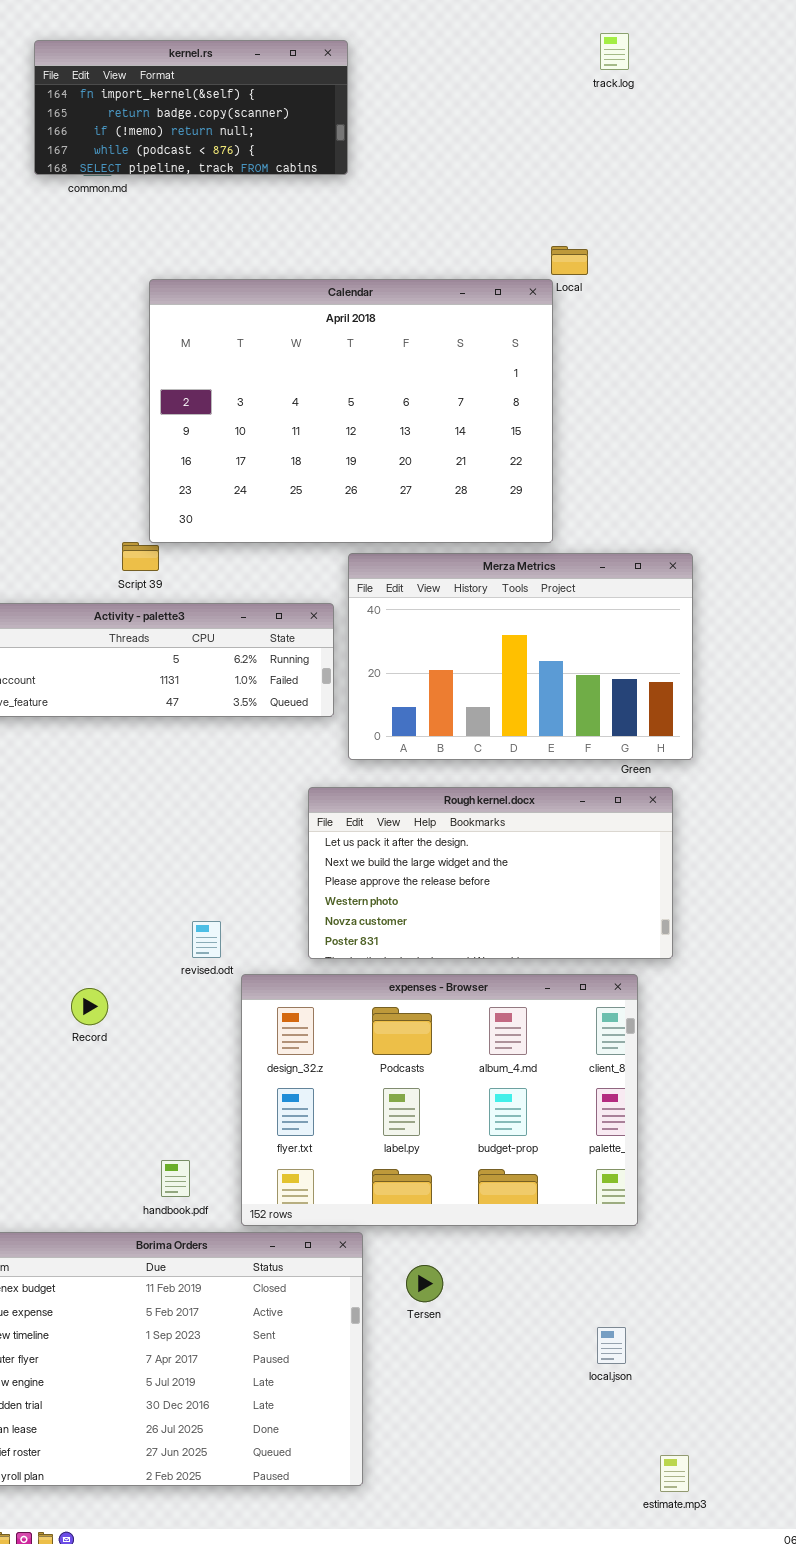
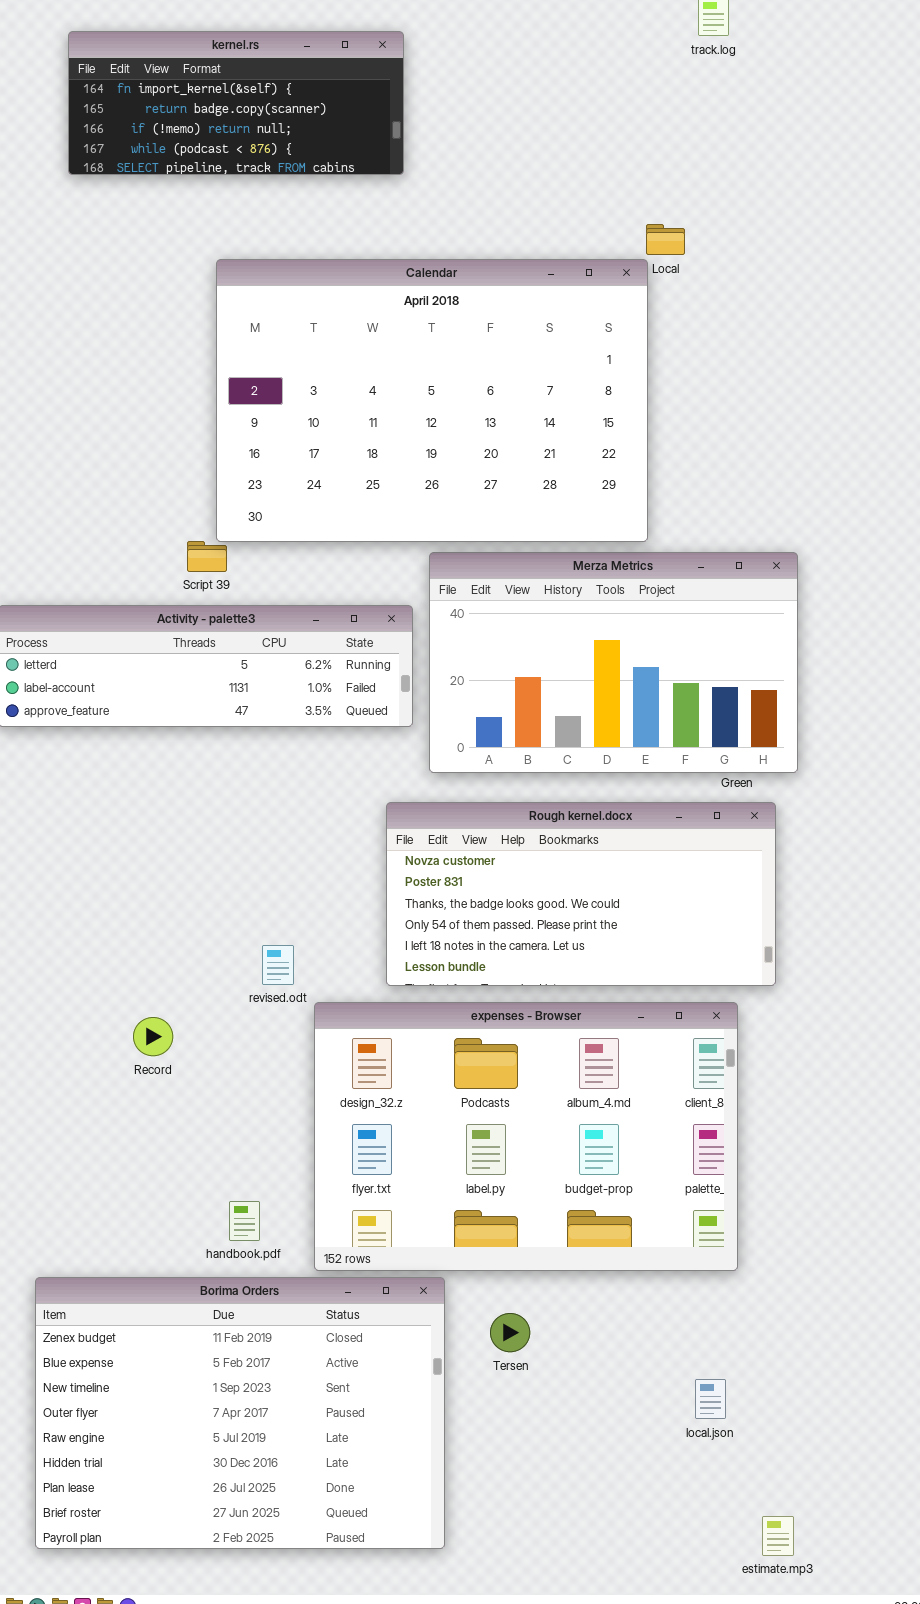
kernel.rs: [34,40,348,175] -> [68,31,404,175], moved
Rough kernel.docx: [308,787,673,959] -> [386,802,776,986], scrolled down 4 rows

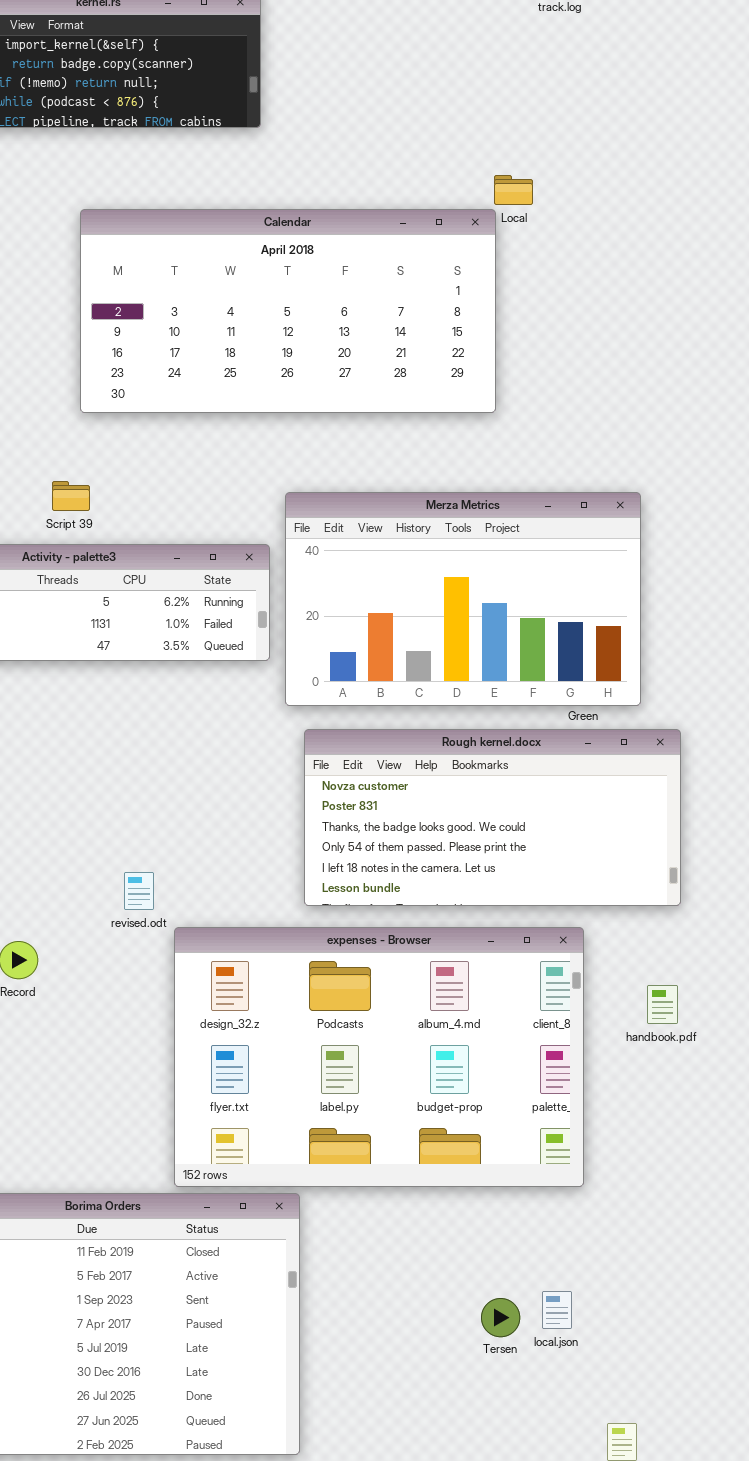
Calendar: [216,259,648,542] -> [80,209,496,413], resized
Rough kernel.docx: [386,802,776,986] -> [304,729,681,906], moved
handbook.pdf: [229,1201,260,1241] -> [647,985,678,1024], moved
Tersen: [490,1313,530,1352] -> [481,1298,520,1337], moved

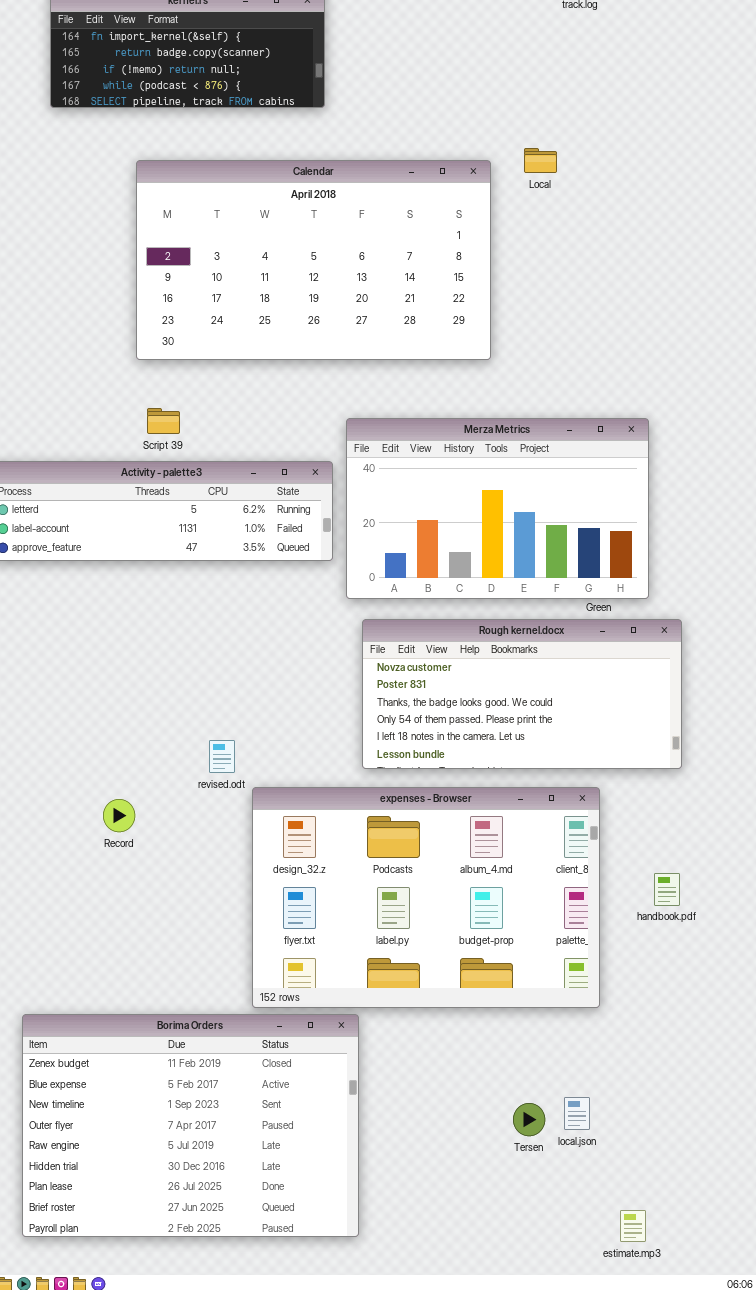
Calendar: [80,209,496,413] -> [136,160,491,360], moved, resized
handbook.pdf: [647,985,678,1024] -> [654,873,680,906], moved

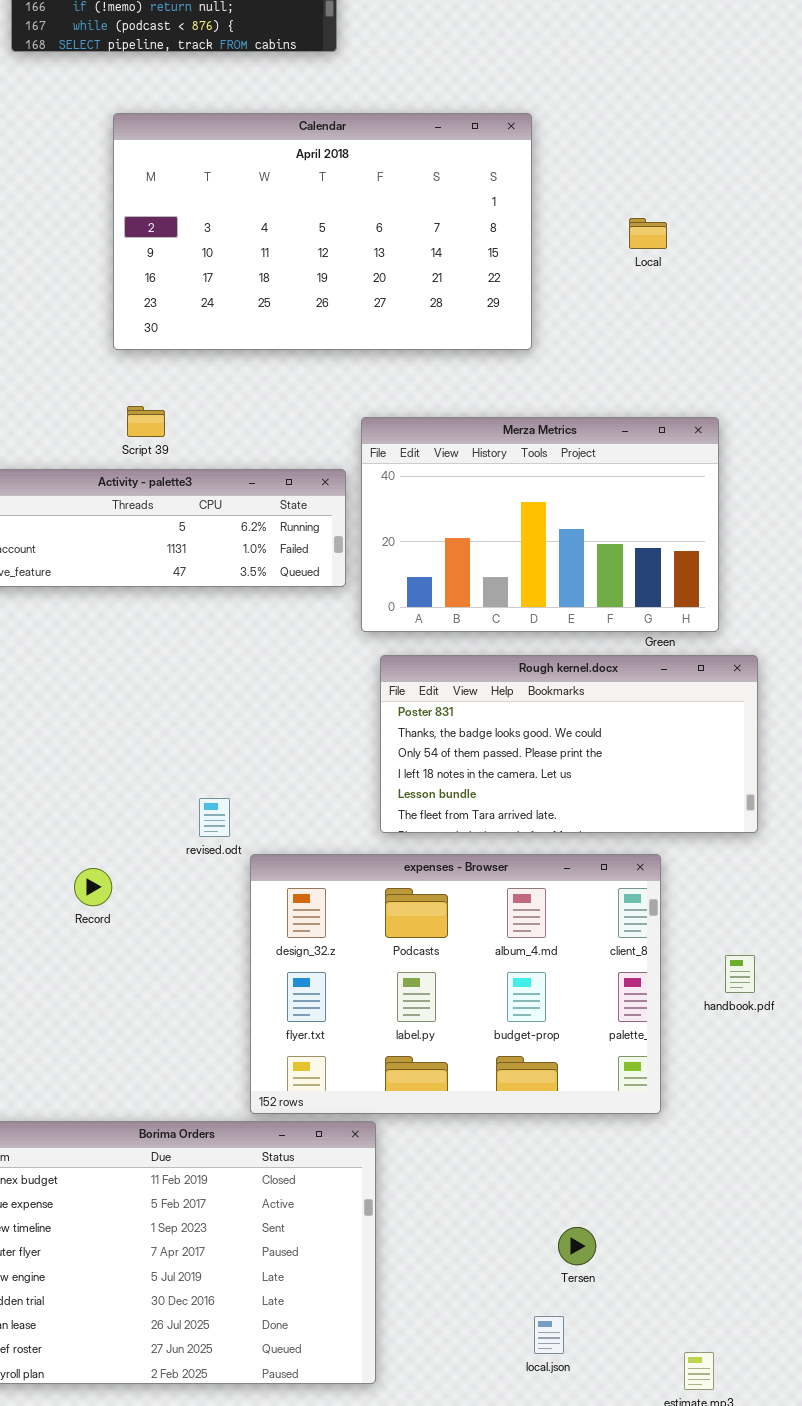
Local: [524,148,557,173] -> [629,218,667,249], moved
Rough kernel.docx: [362,619,682,769] -> [380,655,758,833], scrolled down 1 row
local.json: [564,1097,590,1130] -> [534,1316,564,1354], moved

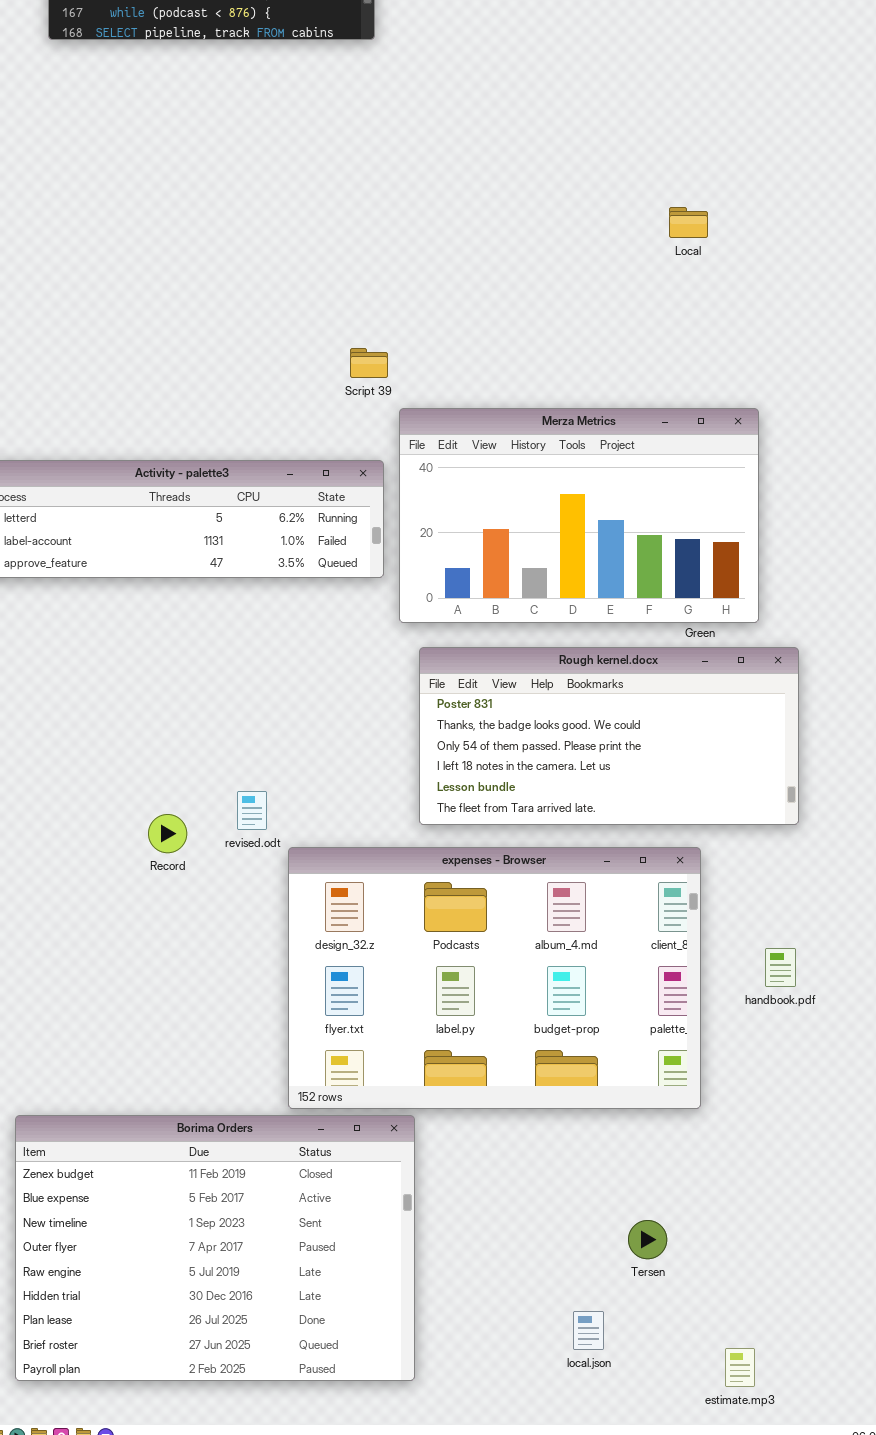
Calendar: [113,113,532,350] -> none, closed
Script 39: [127,406,165,437] -> [350,348,388,378], moved
Record: [74,868,112,906] -> [148,814,187,853], moved
Tersen: [558,1227,596,1265] -> [628,1220,667,1259], moved

